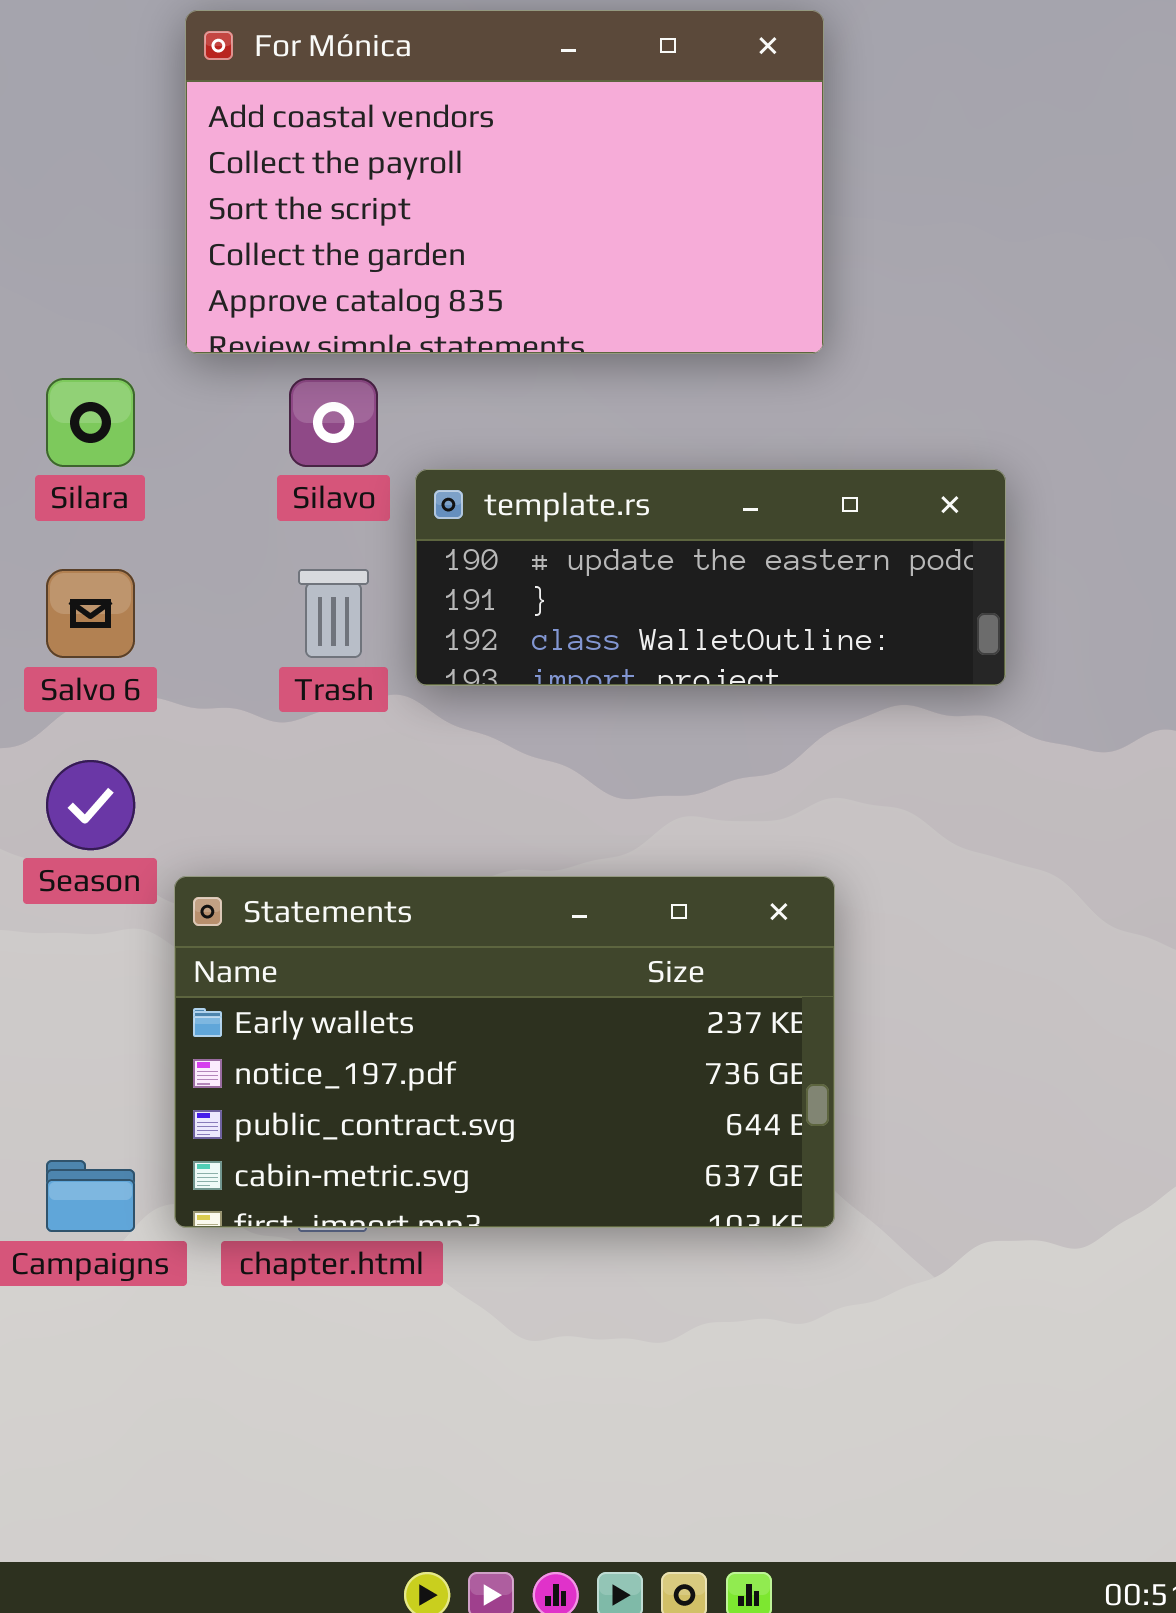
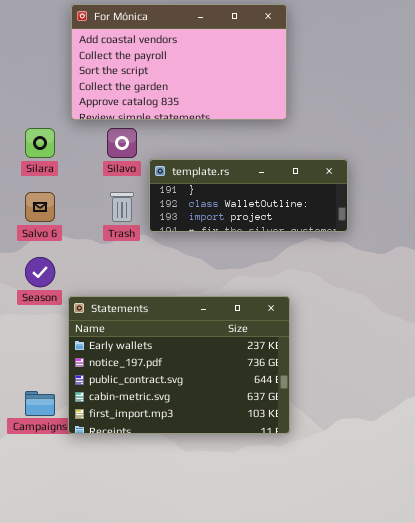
template.rs: [415,469,1006,686] -> [149,159,348,232], scrolled down 1 row
Statements: [174,876,835,1228] -> [68,296,290,434], resized

